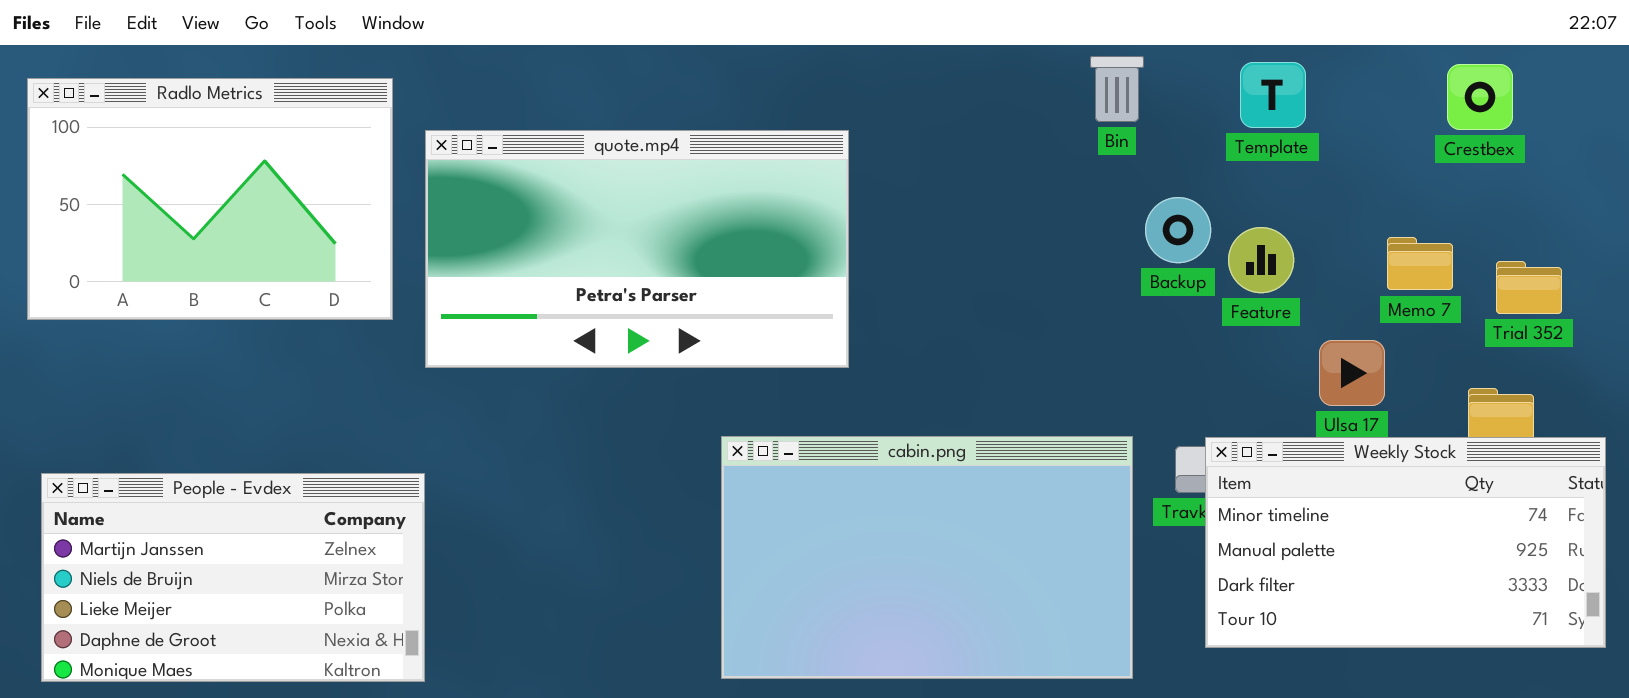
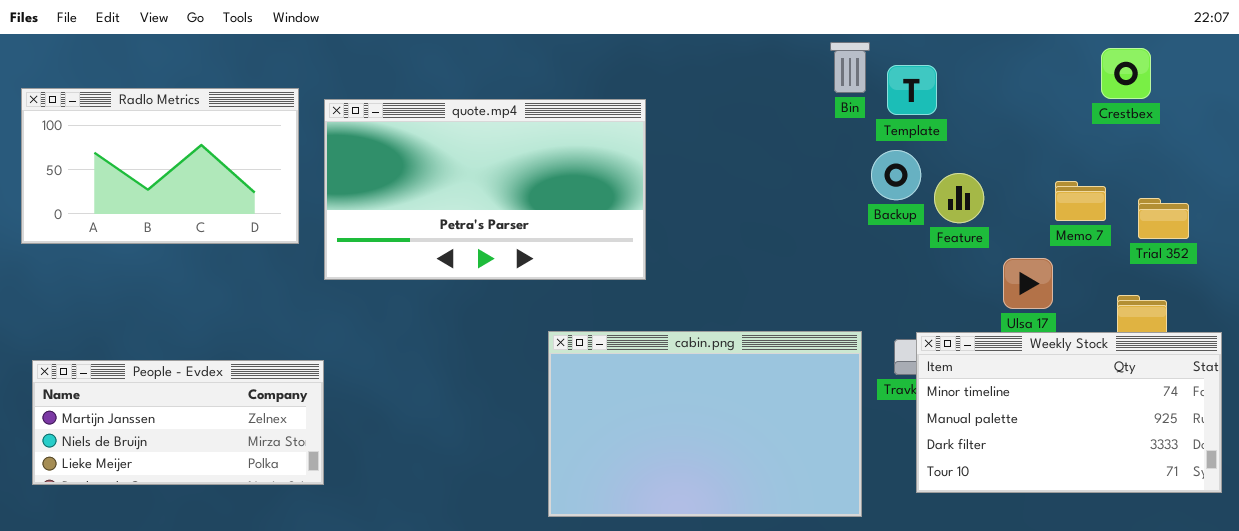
Template: [1240,62,1306,128] -> [887,65,937,115], moved
Radlo Metrics: [27,78,393,320] -> [21,88,299,244], resized
People - Evdex: [41,473,425,682] -> [32,360,324,485], resized

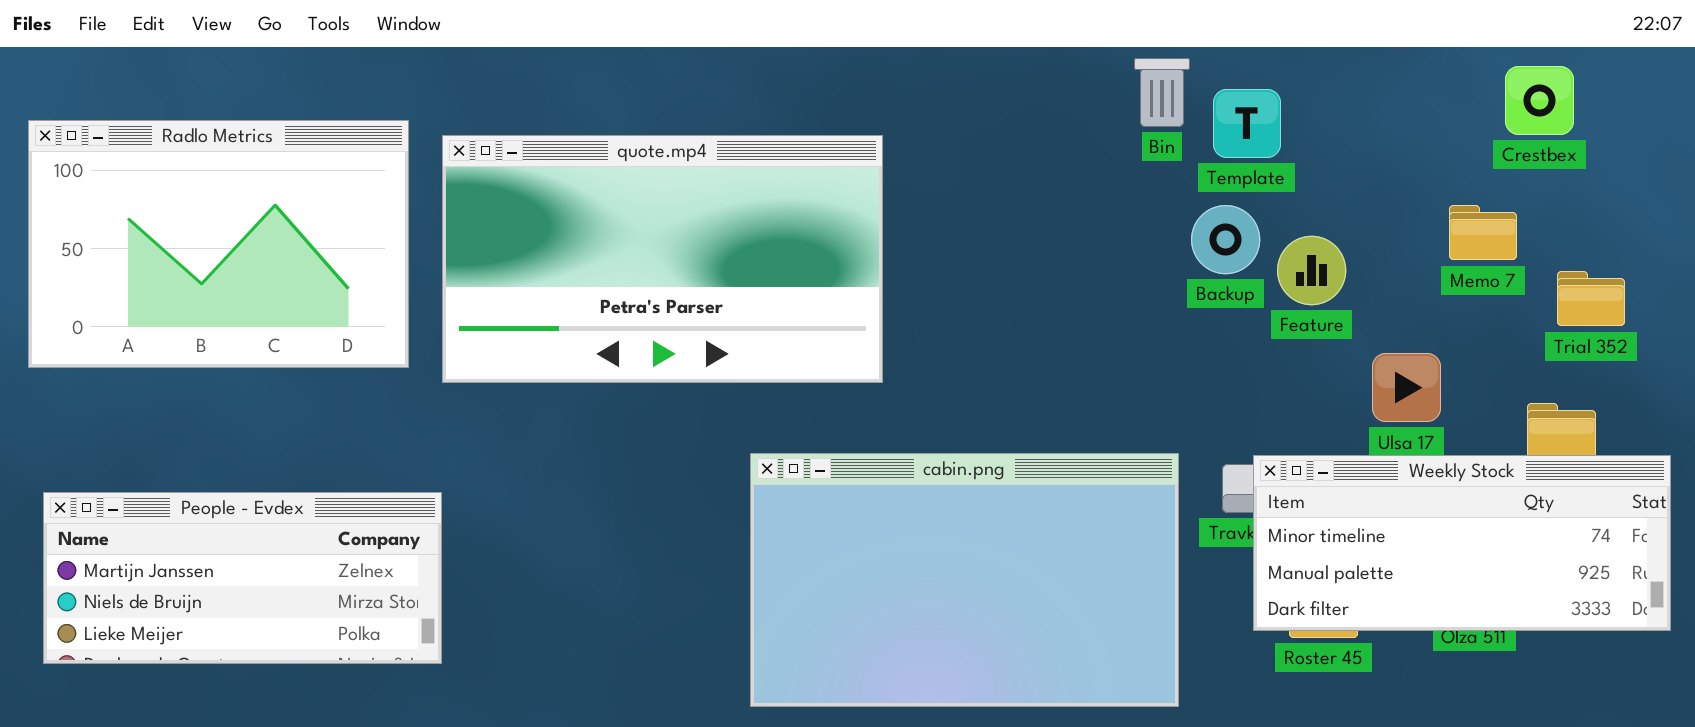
Radlo Metrics: [21,88,299,244] -> [28,120,409,368], resized
Memo 7: [1055,181,1106,221] -> [1449,205,1517,260], moved
Weekly Stock: [916,332,1222,493] -> [1253,455,1671,631], resized

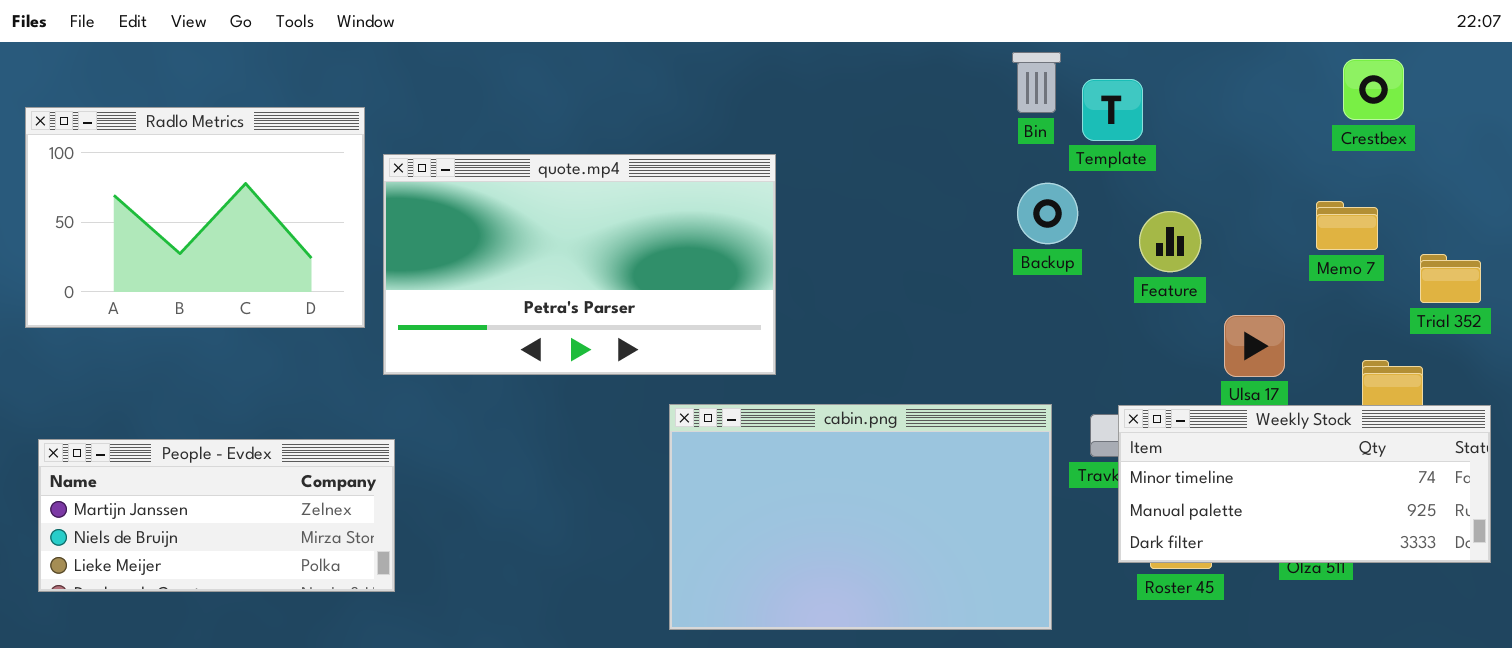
quote.mp4: [442,135,883,383] -> [383,154,776,375], moved
Backup: [1191,205,1260,274] -> [1017,183,1078,244], moved
Memo 7: [1449,205,1517,260] -> [1316,201,1378,250], moved
Trial 352: [1557,271,1625,326] -> [1420,254,1481,303], moved

